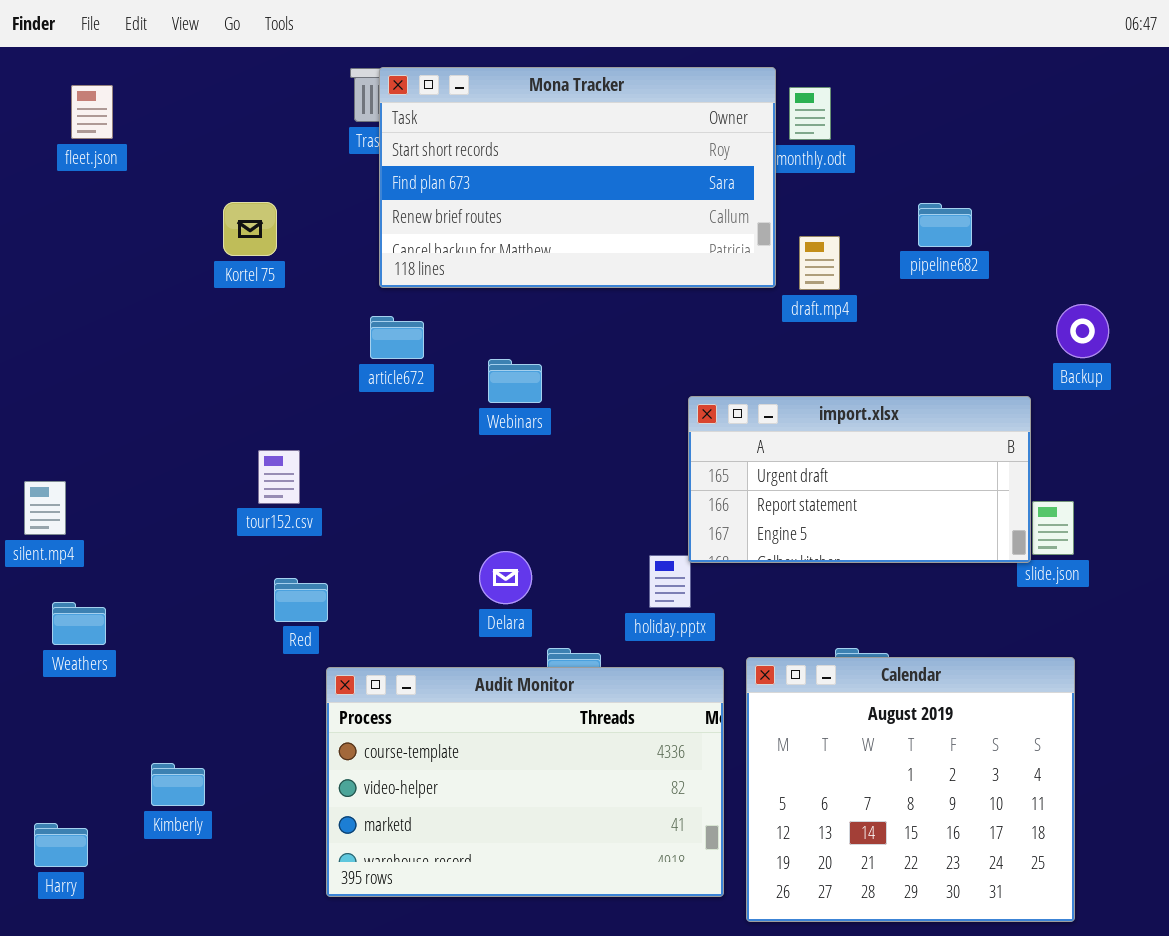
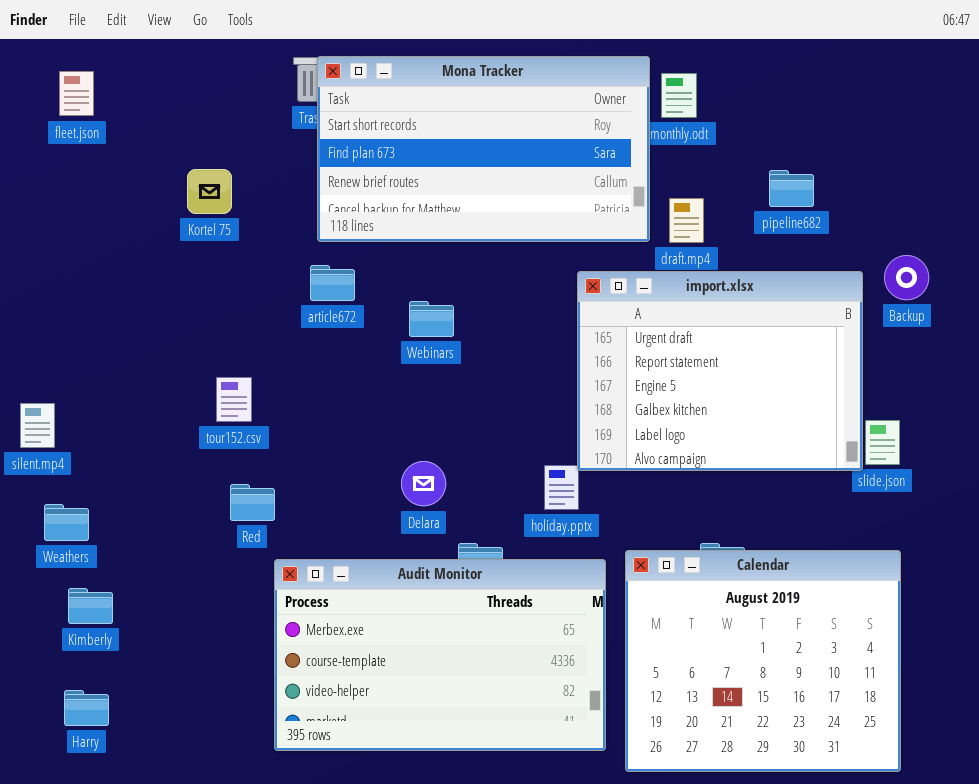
import.xlsx: [688,396,1031,563] -> [577,271,863,471], resized
Audit Monitor: [326,667,724,897] -> [274,559,606,751], scrolled up 1 row
Kimberly: [151,763,205,806] -> [68,588,113,624], moved
Harry: [34,823,88,867] -> [64,690,109,726], moved

